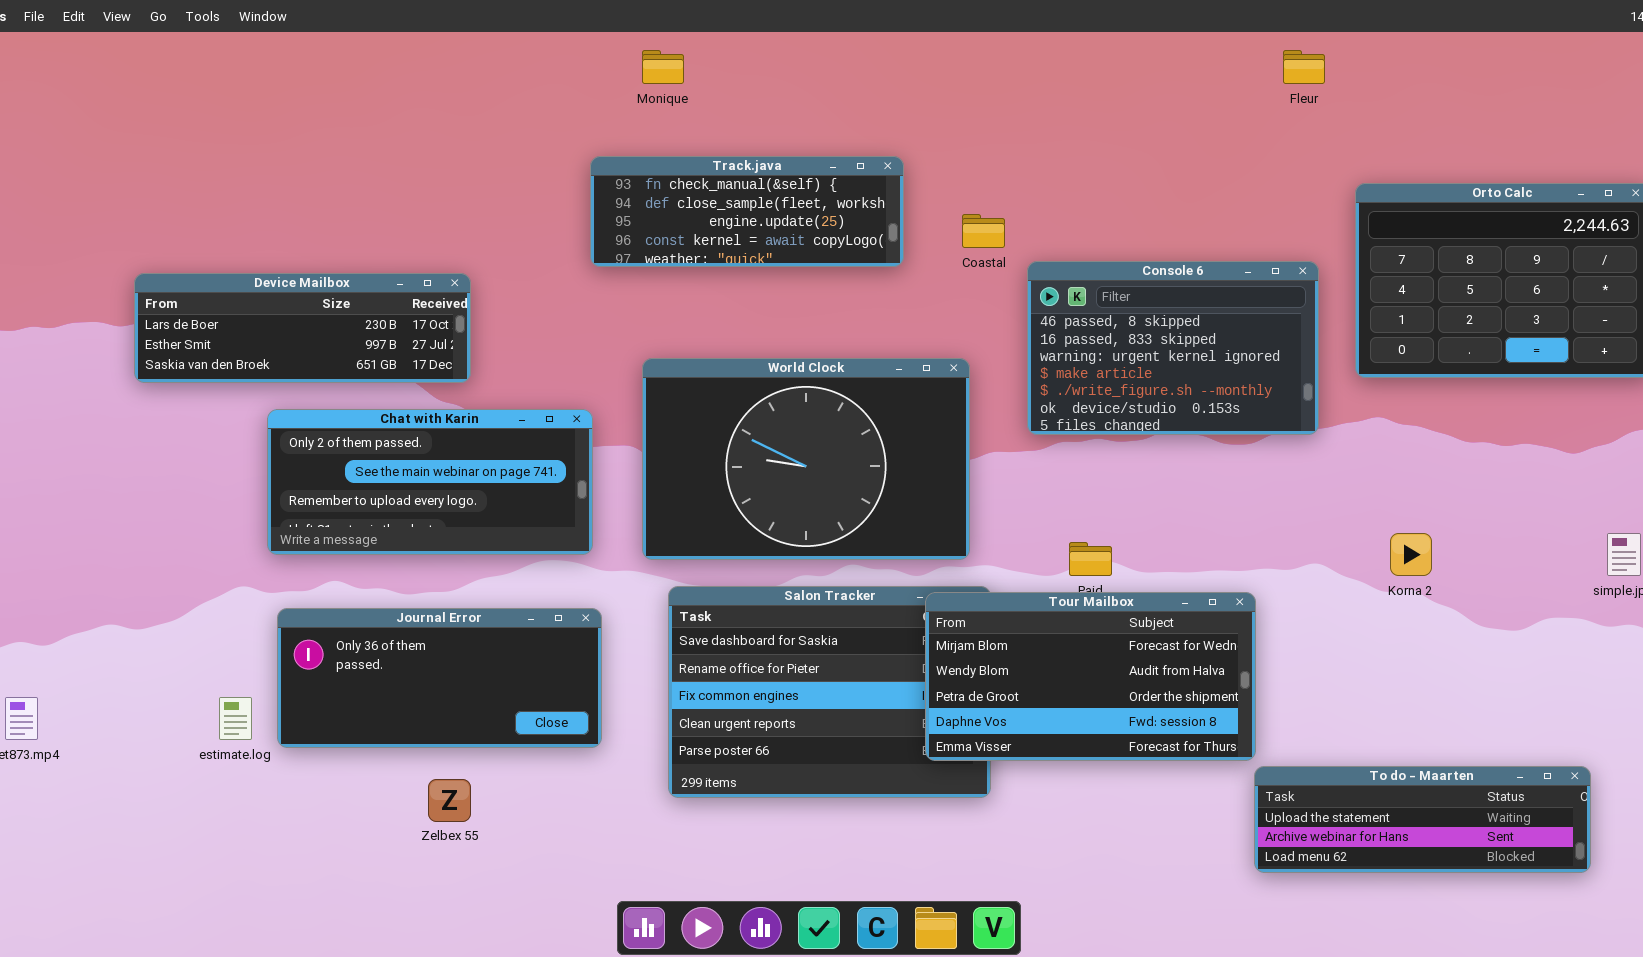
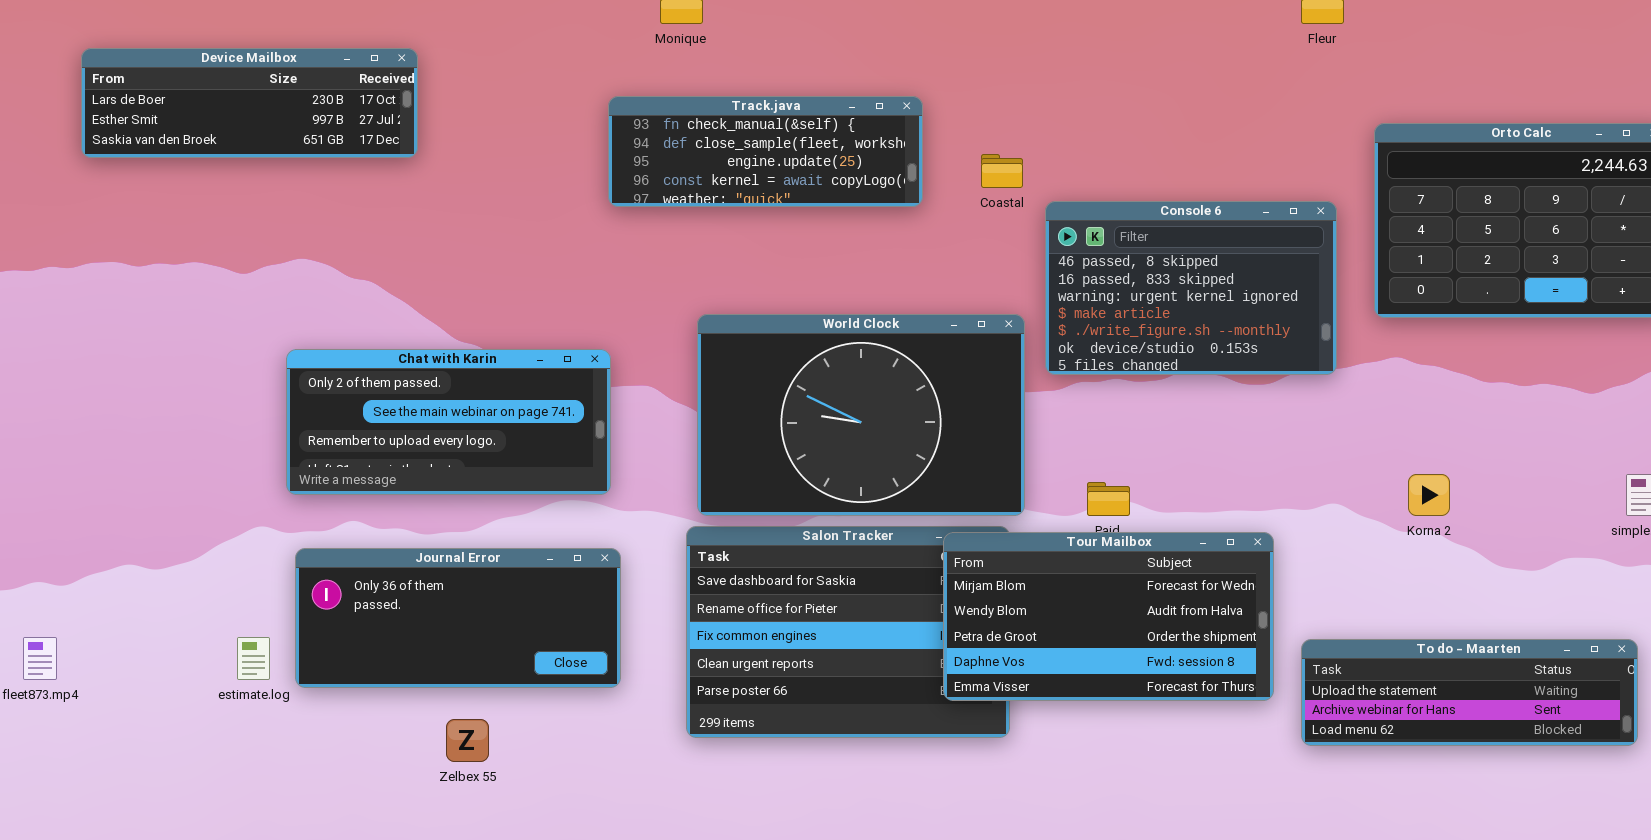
Device Mailbox: [134,273,471,383] -> [81,48,418,158], moved
World Clock: [642,358,970,560] -> [697,314,1025,516], moved
To do - Maarten: [1254,766,1591,873] -> [1301,639,1638,746], moved

